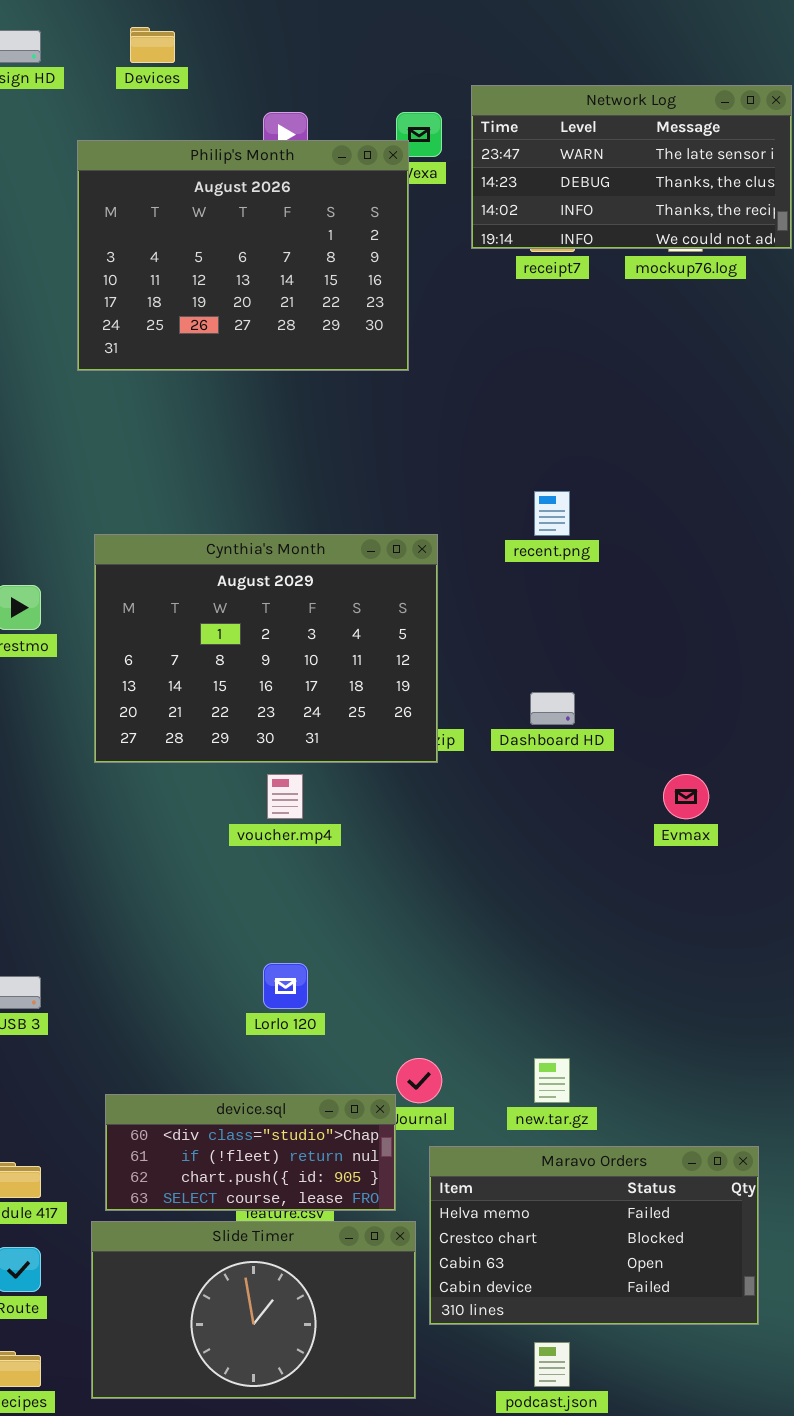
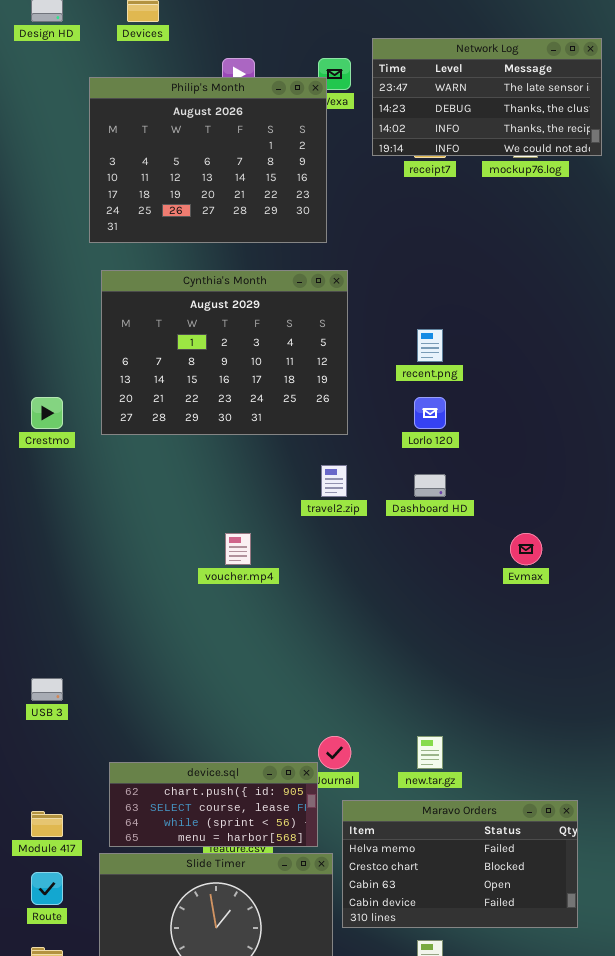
Cynthia's Month: [94,534,438,763] -> [101,270,348,435], moved
Lorlo 120: [263,963,308,1009] -> [414,397,446,429], moved
device.sql: [105,1094,396,1211] -> [109,762,318,847], scrolled down 2 rows

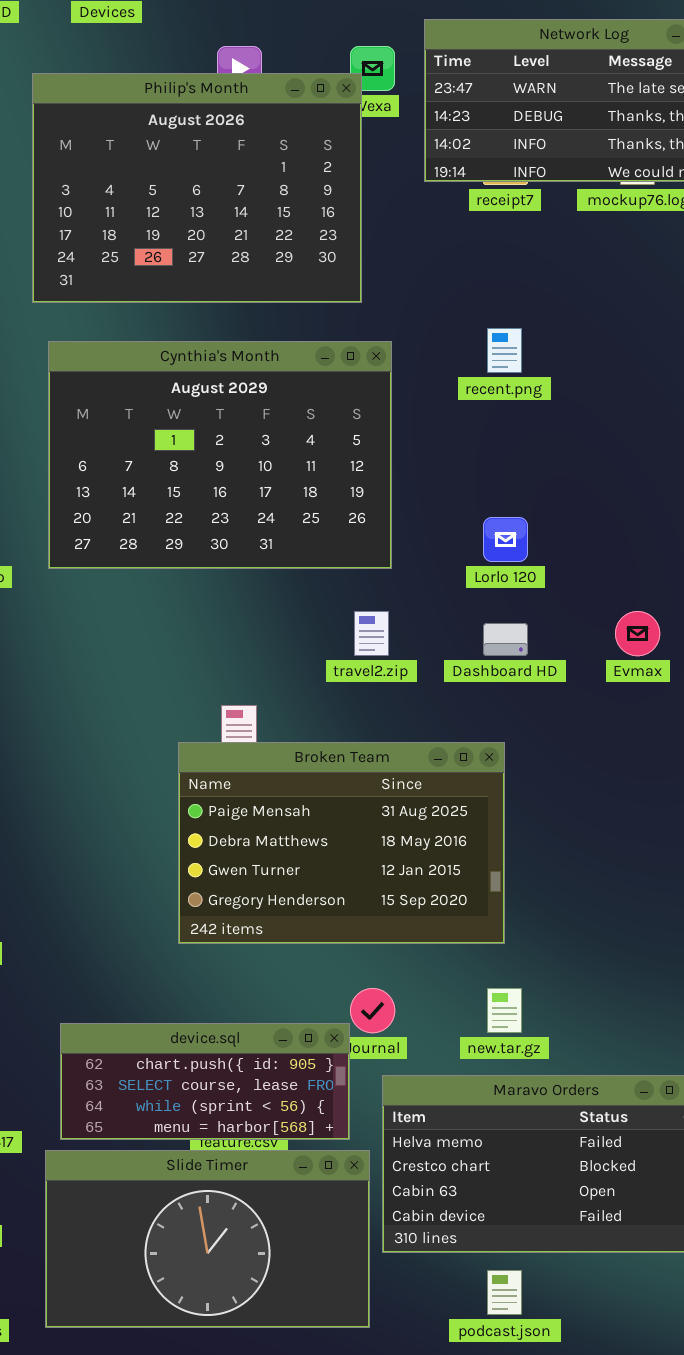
recent.png: [417,329,443,362] -> [487,328,522,373], moved
Evmax: [510,533,542,565] -> [615,611,660,656], moved
Broken Team: none -> [178,742,505,944], opened

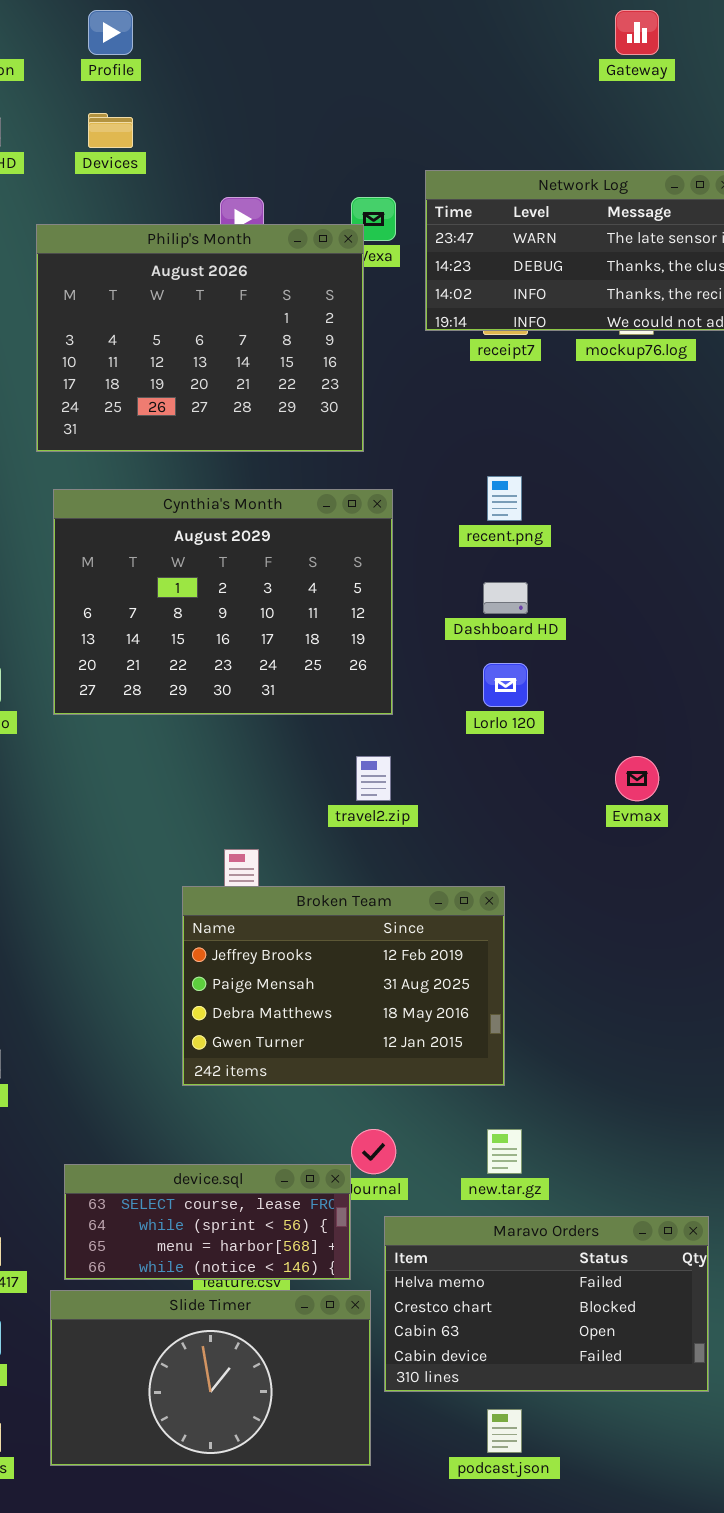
Dashboard HD: [483,623,528,656] -> [483,582,528,614], moved
Broken Team: [178,742,505,944] -> [182,886,505,1086], scrolled up 1 row
device.sql: [60,1023,350,1140] -> [64,1164,351,1280], scrolled down 1 row

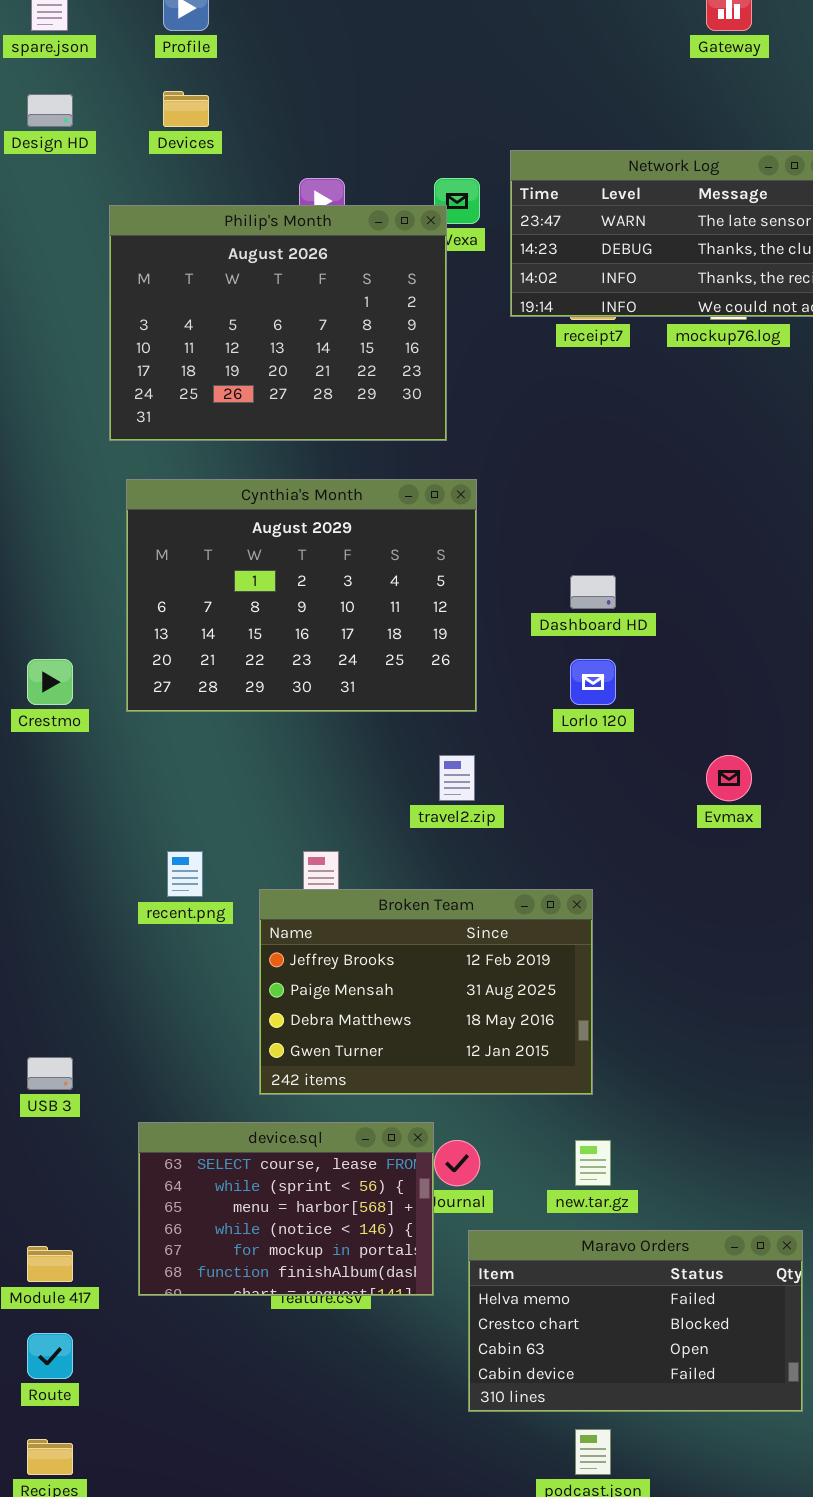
recent.png: [487,476,522,521] -> [167,851,203,897], moved
device.sql: [64,1164,351,1280] -> [138,1122,434,1296], resized
Slide Timer: [50,1290,371,1466] -> none, closed

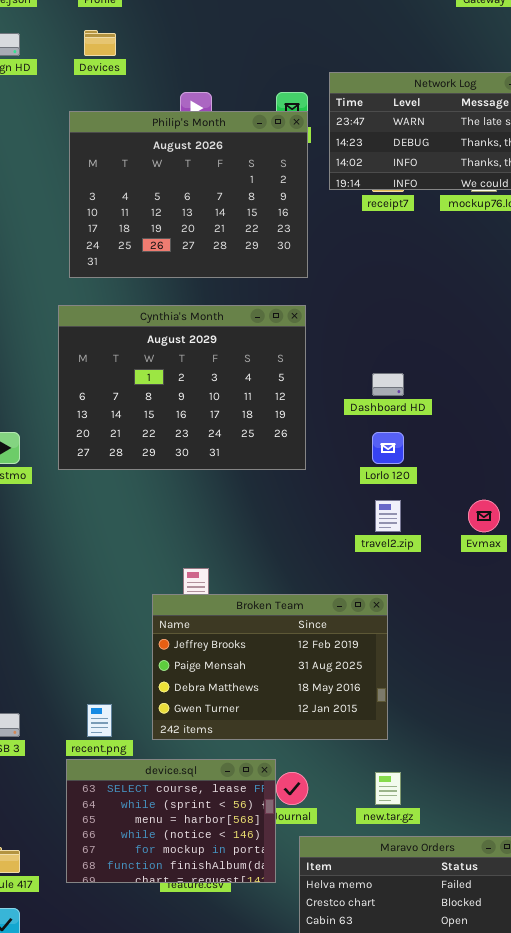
Philip's Month: [109,205,447,441] -> [69,111,308,278], moved
travel2.zip: [439,755,475,801] -> [375,500,401,532], moved
recent.png: [167,851,203,897] -> [87,704,112,737], moved

